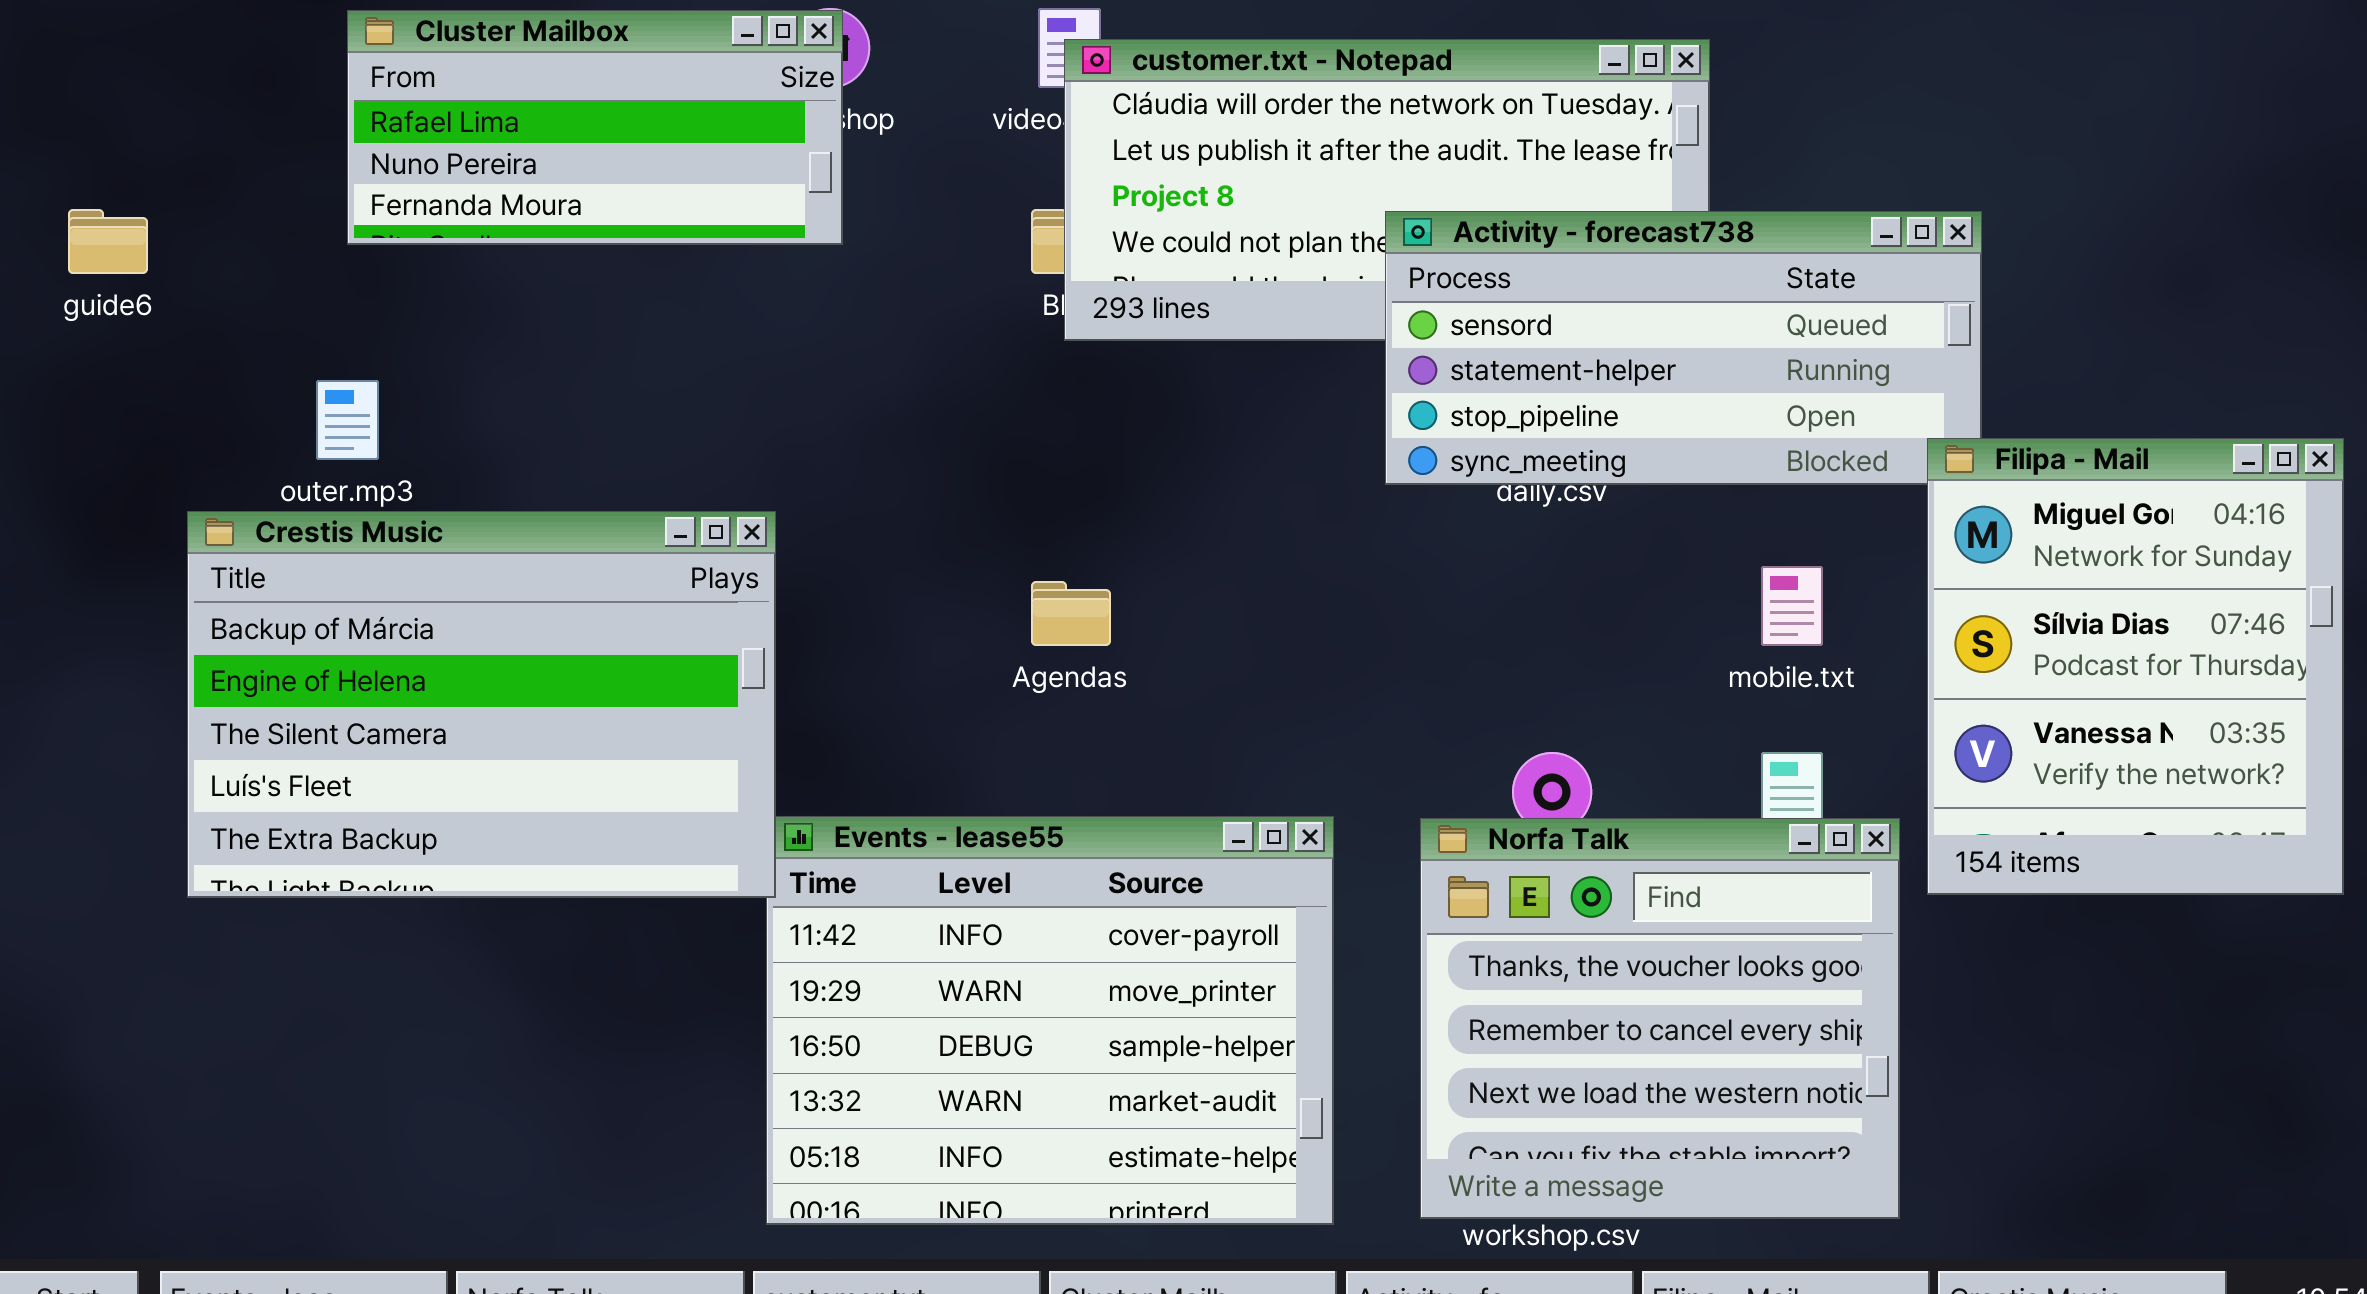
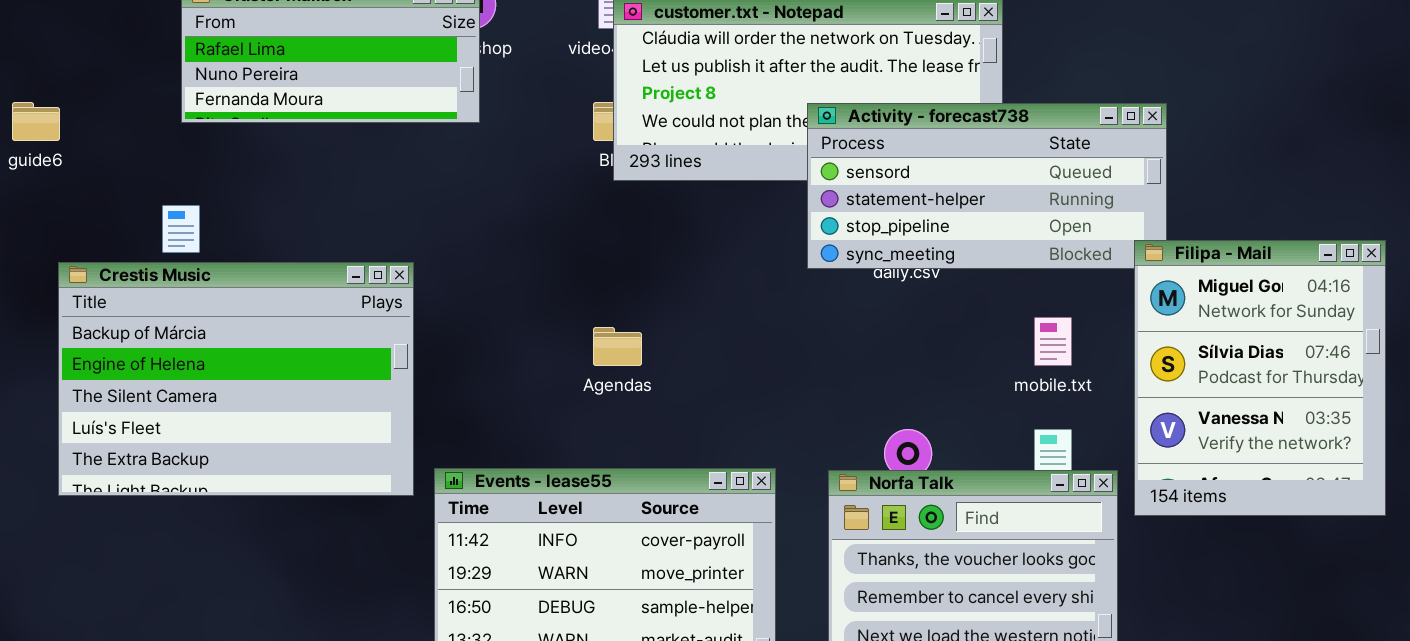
Crestis Music: [187,511,776,898] -> [58,262,414,496], moved

